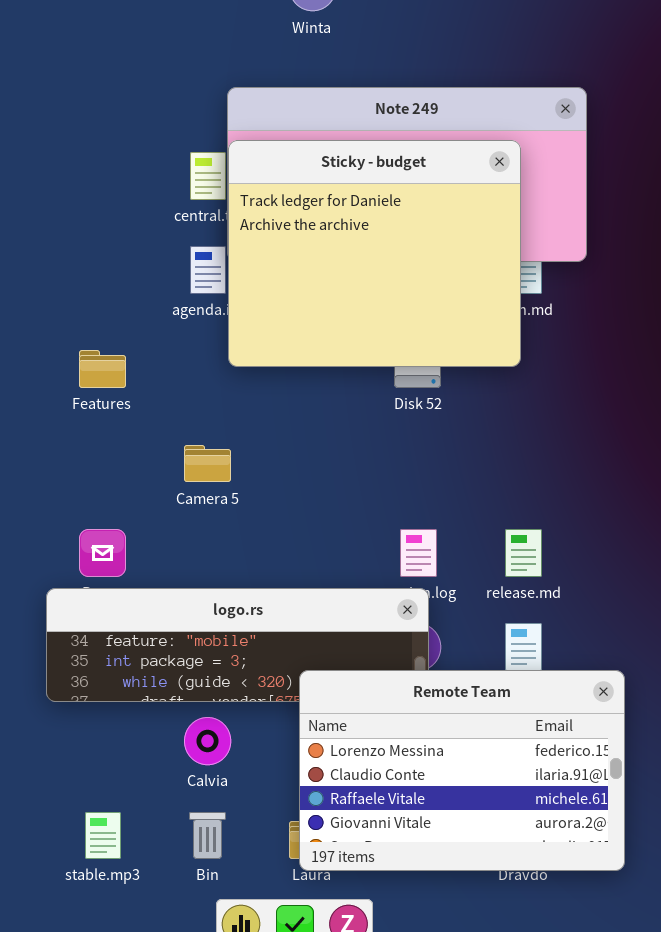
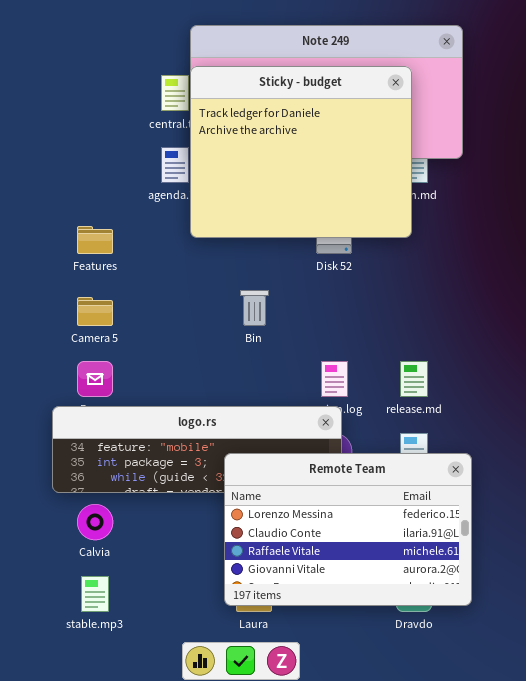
Camera 5: [184,445,231,482] -> [77,297,113,326], moved
Remote Team: [299,670,625,871] -> [224,453,472,606], moved
Calvia: [184,717,231,765] -> [77,504,113,540], moved
Bin: [189,812,226,859] -> [240,290,269,326], moved

